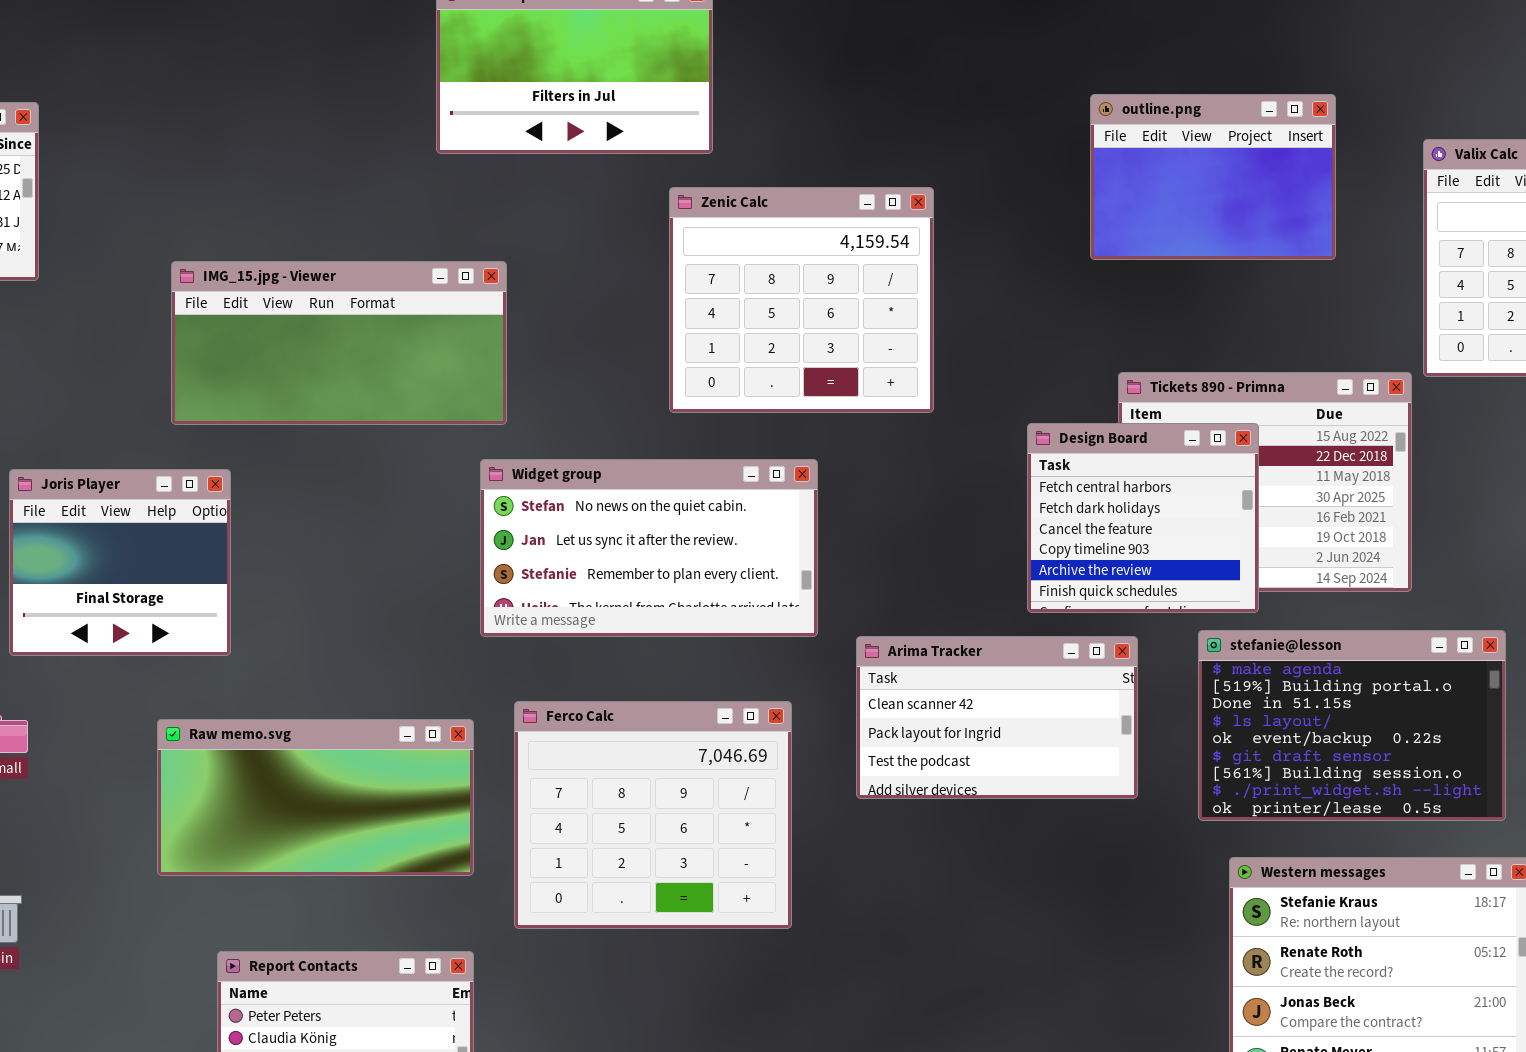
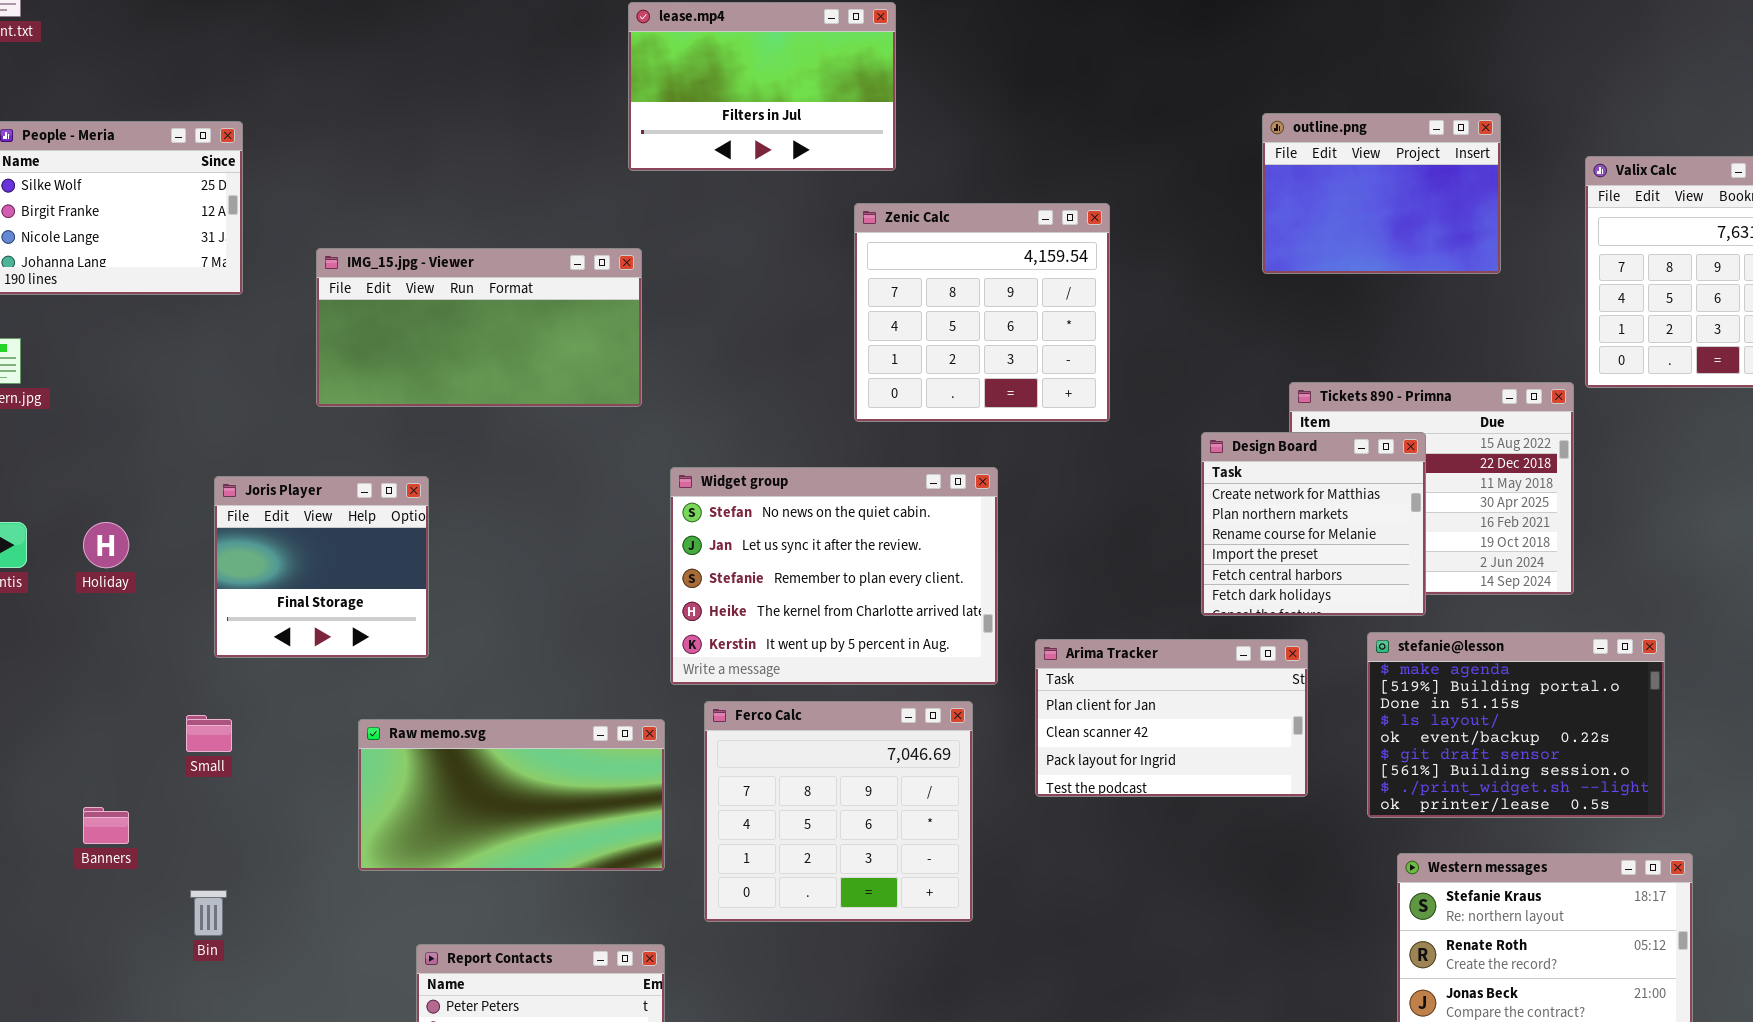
IMG_15.jpg - Viewer: [171,261,507,425] -> [316,248,642,407], moved
Design Board: [1027,423,1259,613] -> [1201,432,1426,616], scrolled up 4 rows
Widget group: [480,459,818,637] -> [670,467,998,685], resized
Arima Tracker: [856,636,1138,799] -> [1035,639,1308,797], scrolled up 1 row

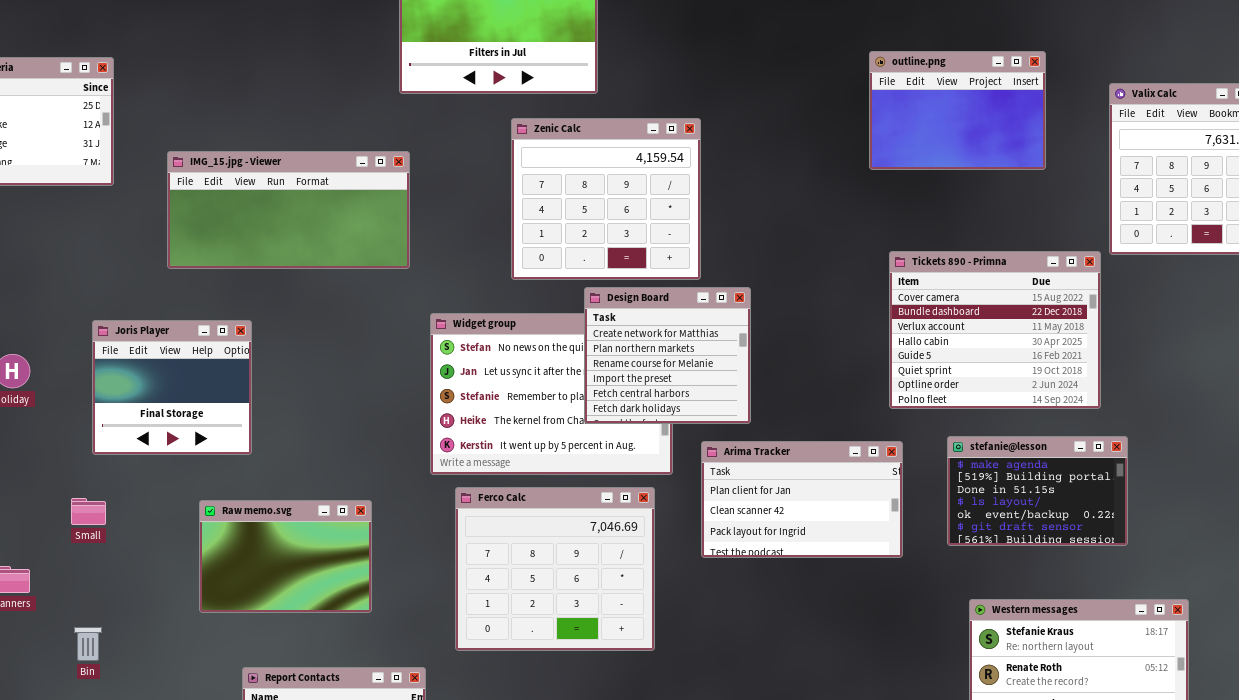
Zenic Calc: [854,203,1110,422] -> [511,118,701,280], moved
Design Board: [1201,432,1426,616] -> [584,287,751,424], moved
stefanie@lesson: [1367,632,1665,818] -> [947,436,1128,546], resized
Raw memo.svg: [358,719,665,871] -> [199,500,372,613], resized

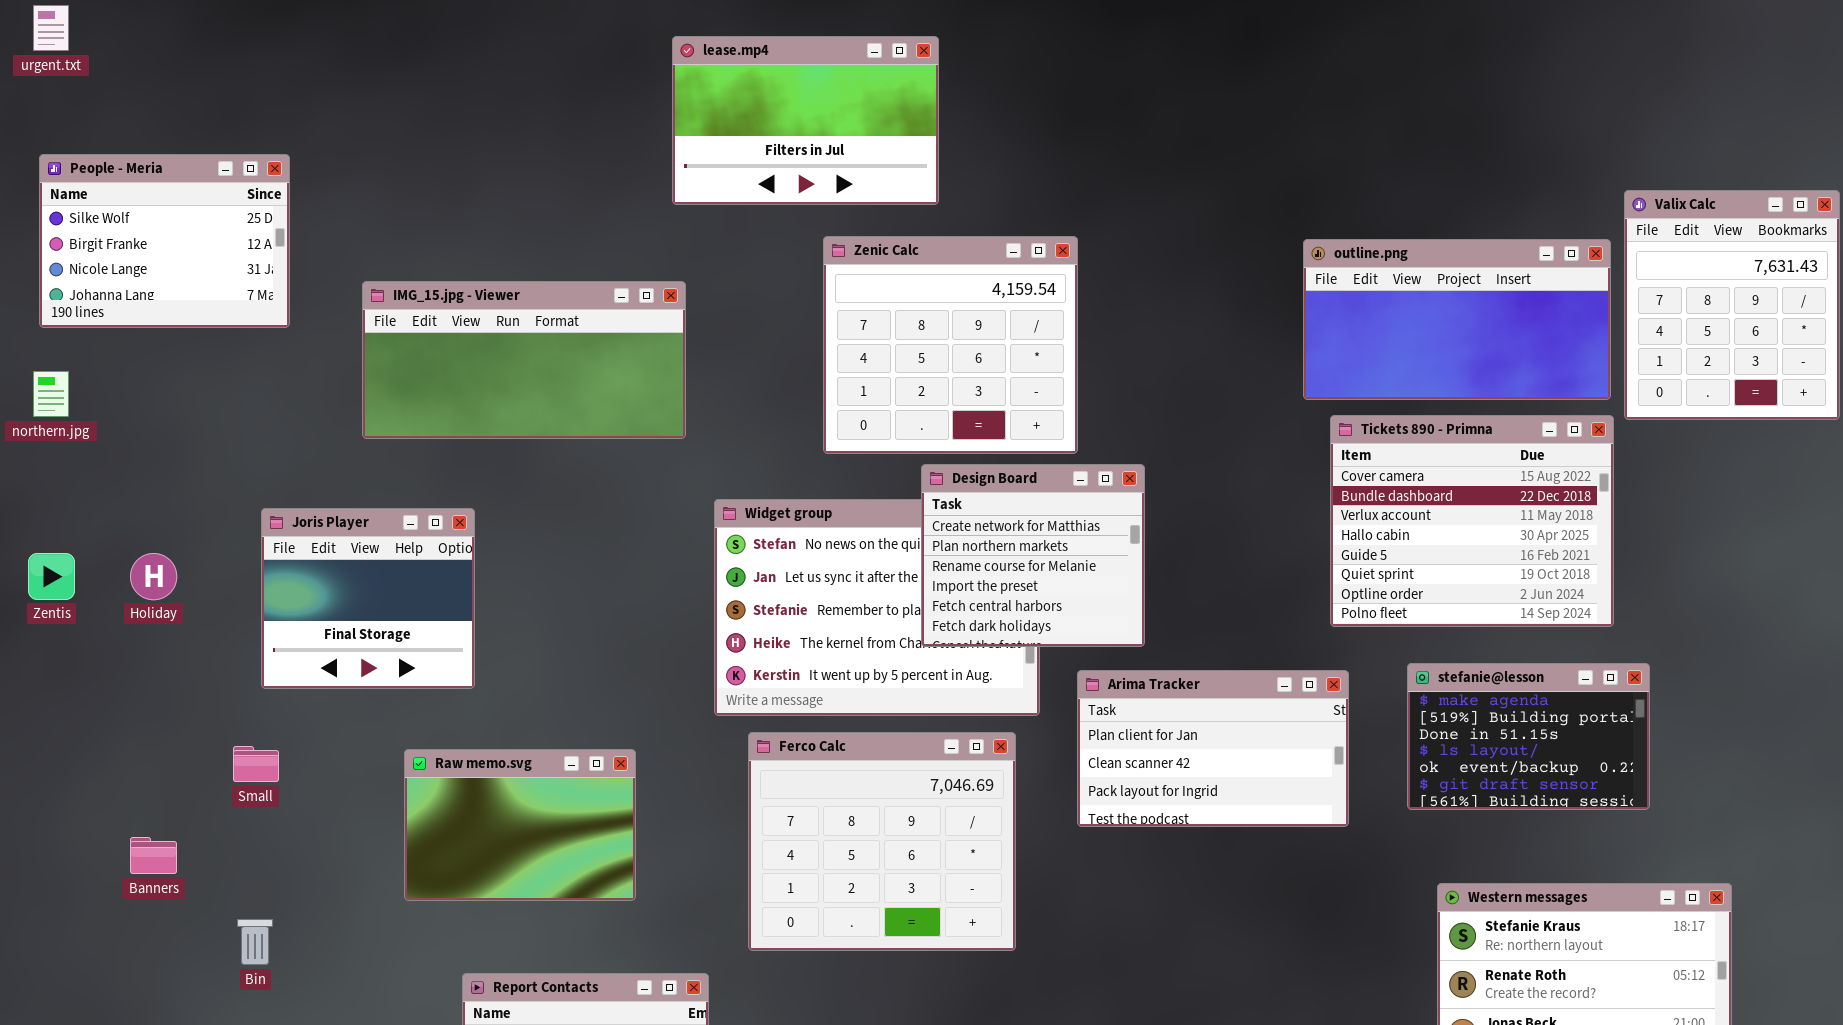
outline.png: [869,51,1046,170] -> [1303,239,1611,400], moved, resized

